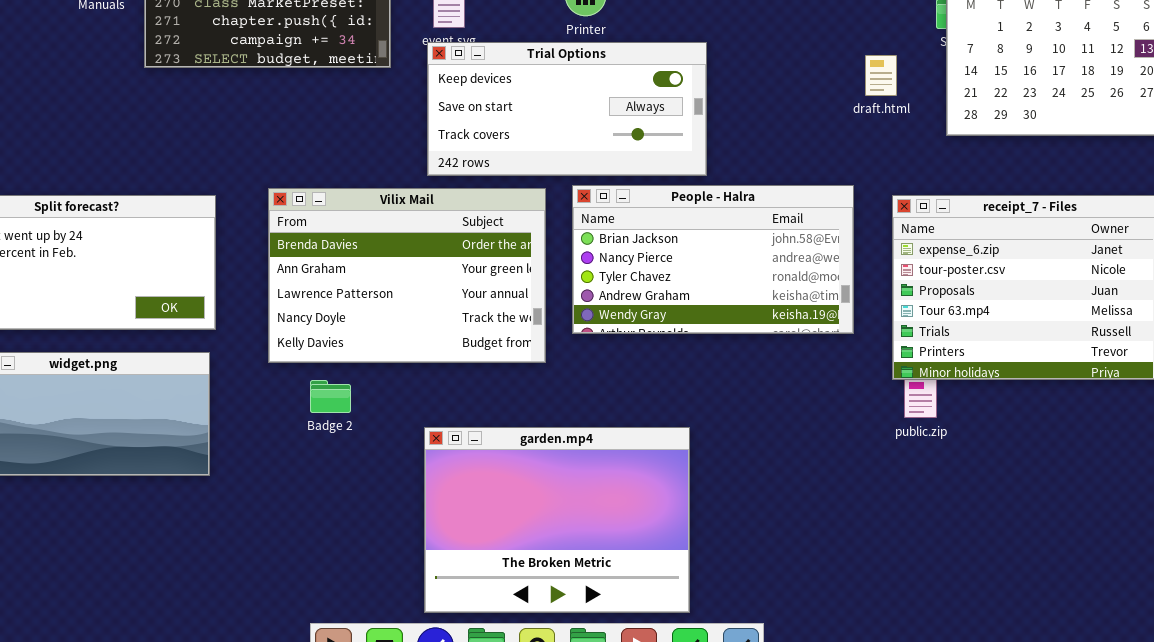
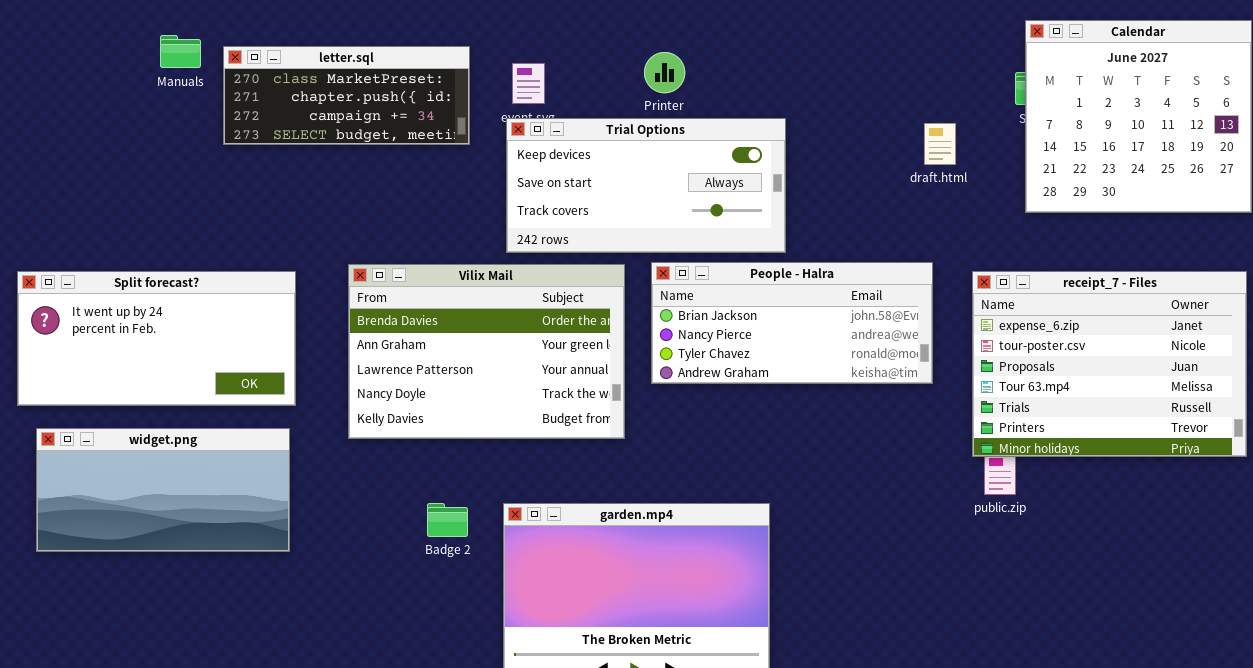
draft.html: [865,55,897,96] -> [924,123,956,165], moved
People - Halra: [572,185,854,334] -> [651,262,933,384], resized
Badge 2: [310,380,351,413] -> [427,503,468,537], moved

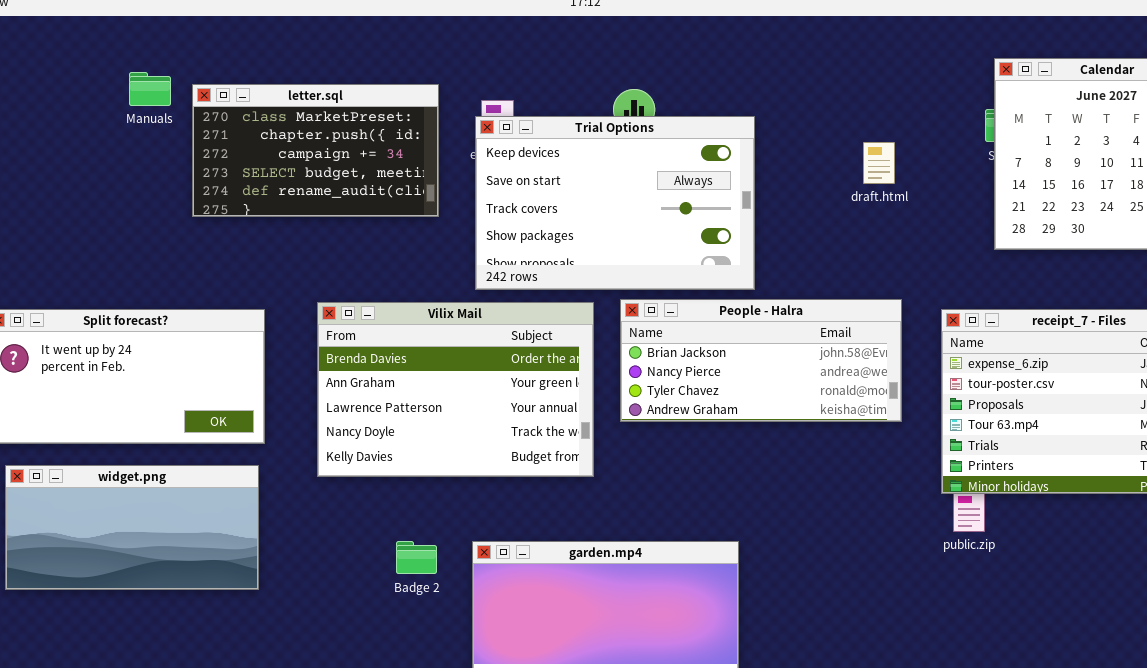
letter.sql: [223,46,470,145] -> [192,84,439,217], resized
Trial Options: [506,118,786,253] -> [475,116,755,290], resized
draft.html: [924,123,956,165] -> [863,142,895,184], moved

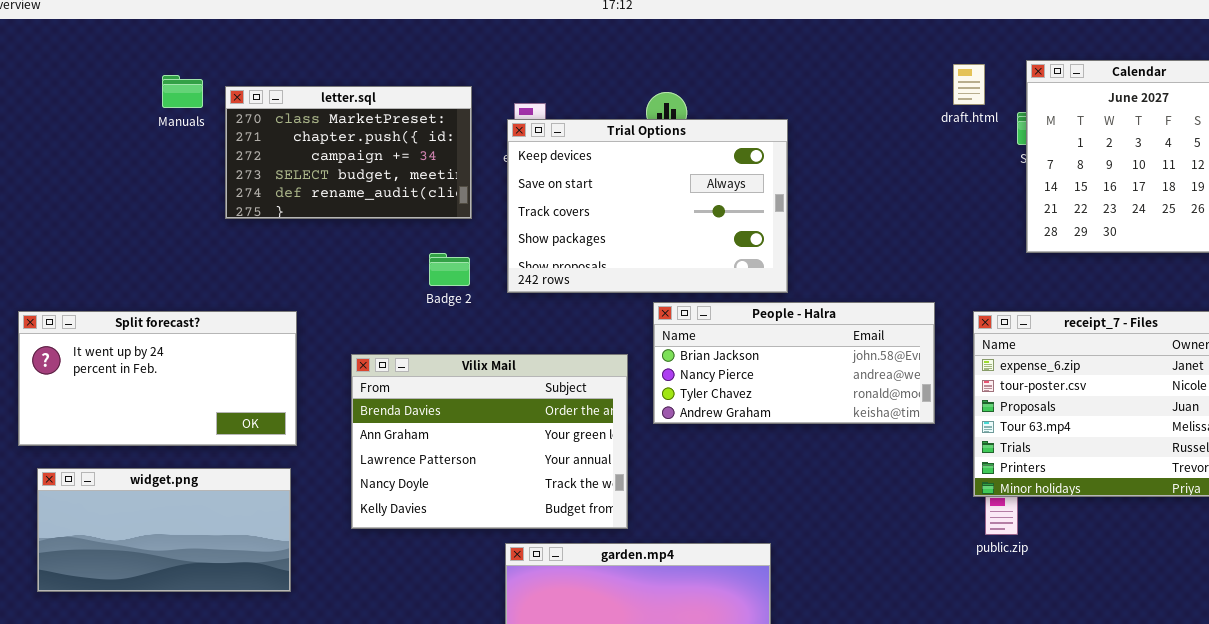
draft.html: [863,142,895,184] -> [953,64,985,105], moved
Vilix Mail: [317,302,594,477] -> [351,354,628,529], moved
Badge 2: [396,541,437,574] -> [429,253,470,286], moved

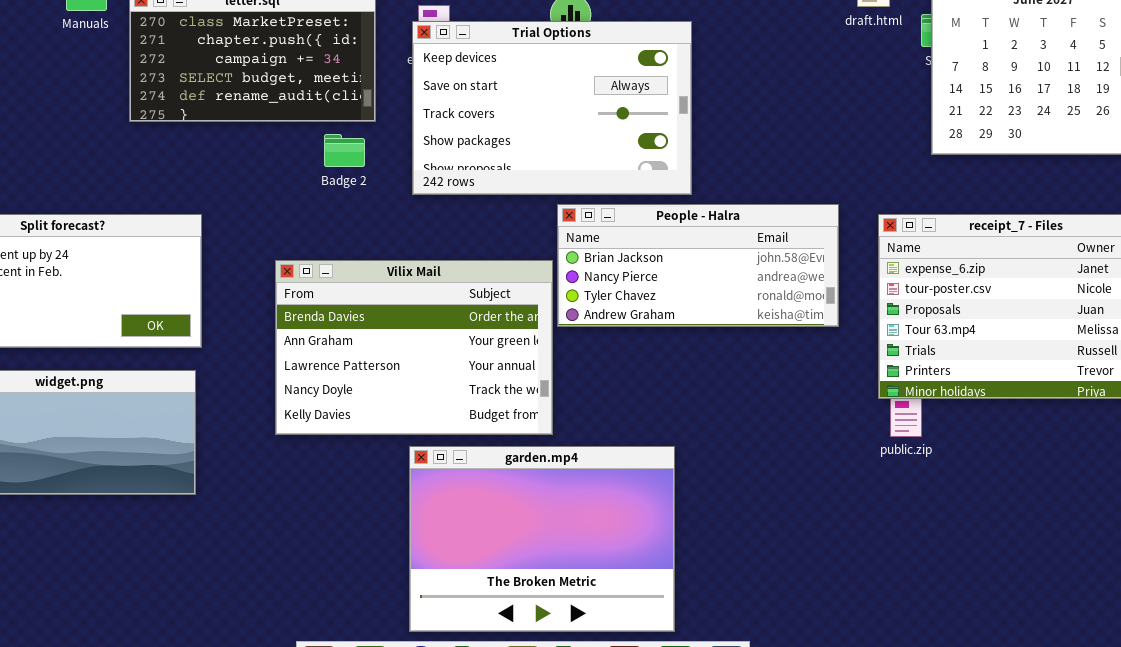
Badge 2: [429,253,470,286] -> [324,134,365,167], moved
Vilix Mail: [351,354,628,529] -> [275,260,553,435], moved

